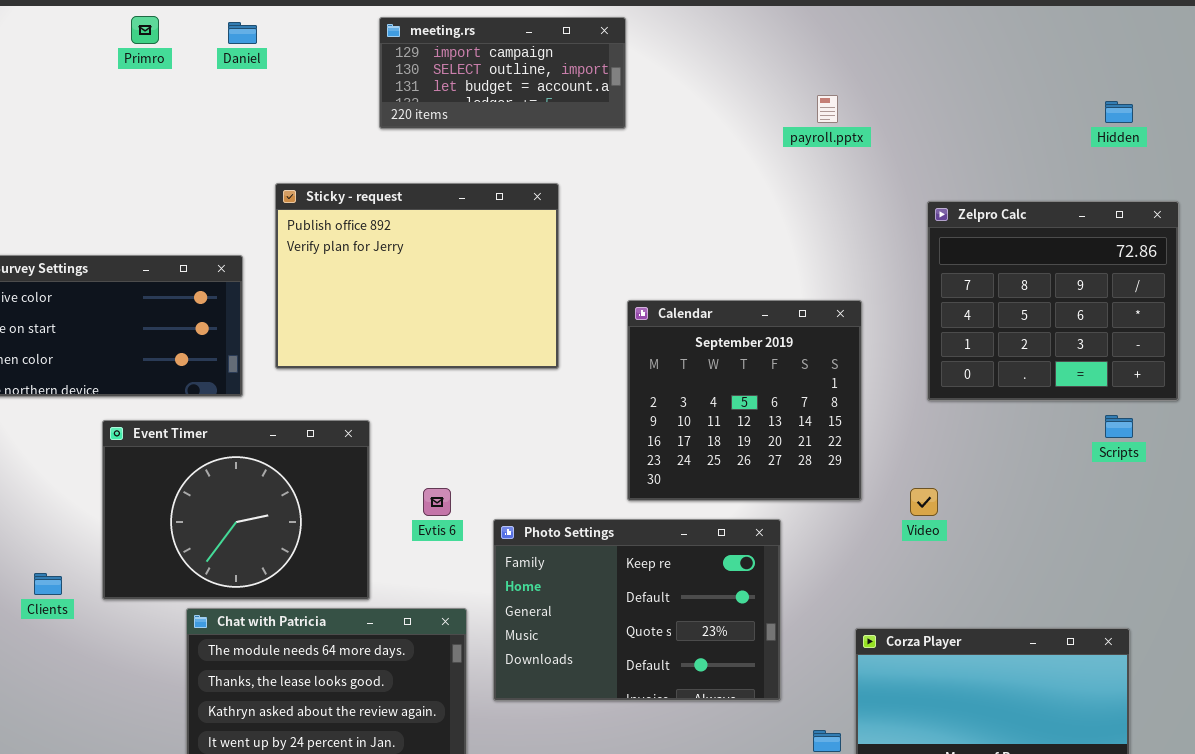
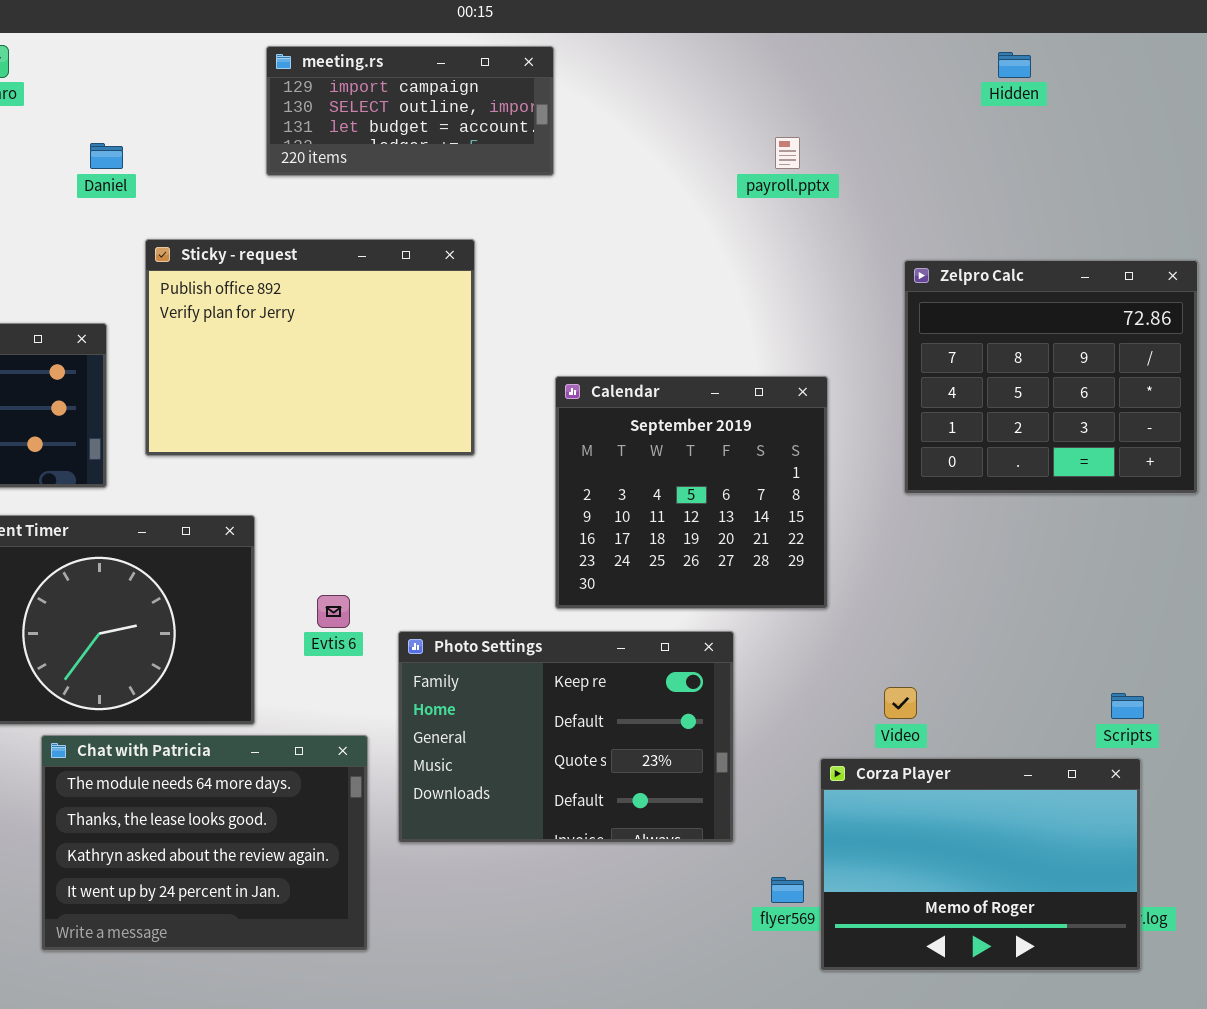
Daniel: [228,22,257,44] -> [90,143,123,169], moved
Hidden: [1105,101,1133,123] -> [998,52,1031,78], moved
Scripts: [1105,415,1133,438] -> [1111,693,1144,719], moved
Video: [910,488,938,516] -> [884,687,917,719], moved

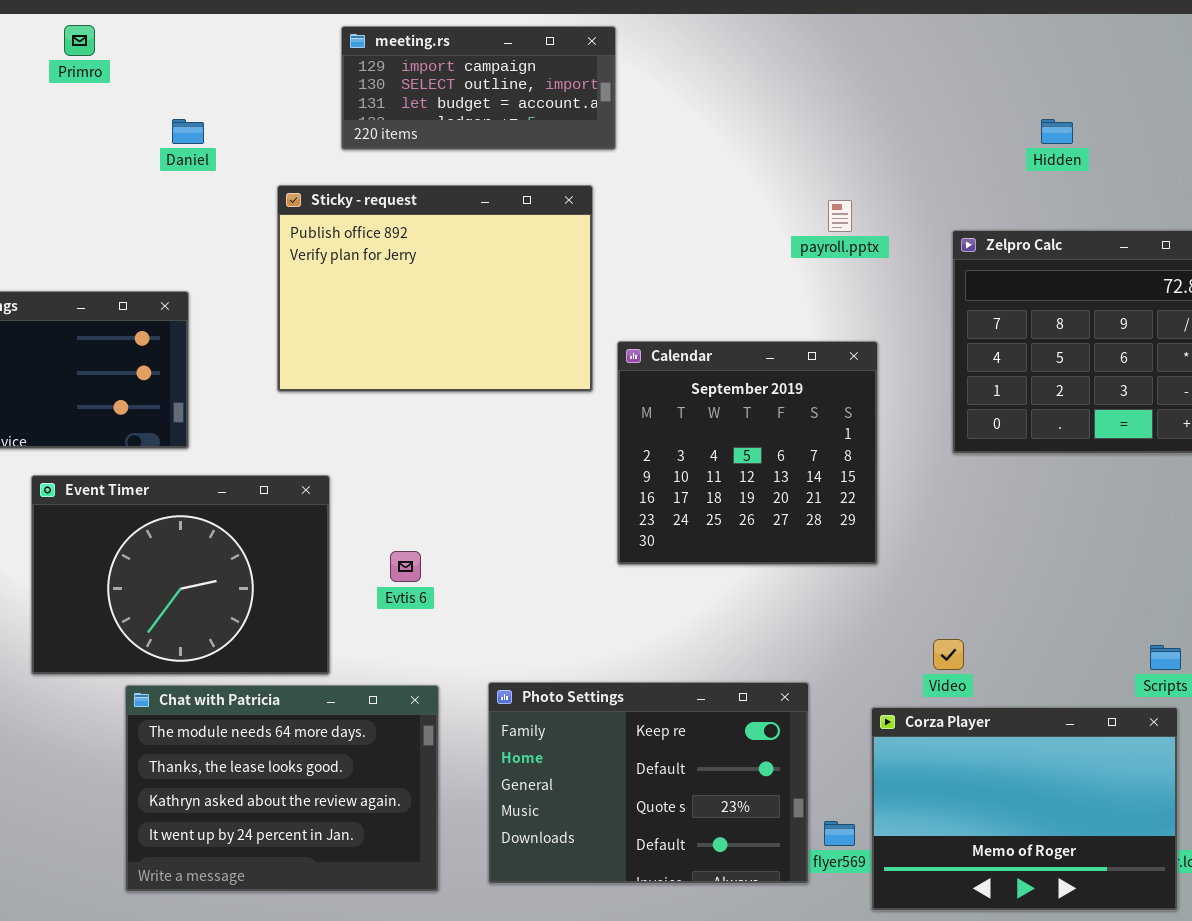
Hidden: [998,52,1031,78] -> [1041,119,1073,144], moved
payroll.pptx: [775,137,800,169] -> [828,200,852,232], moved
Sticky - request: [145,239,475,456] -> [277,185,593,392], moved
Photo Settings: [398,631,734,843] -> [488,682,809,884], moved

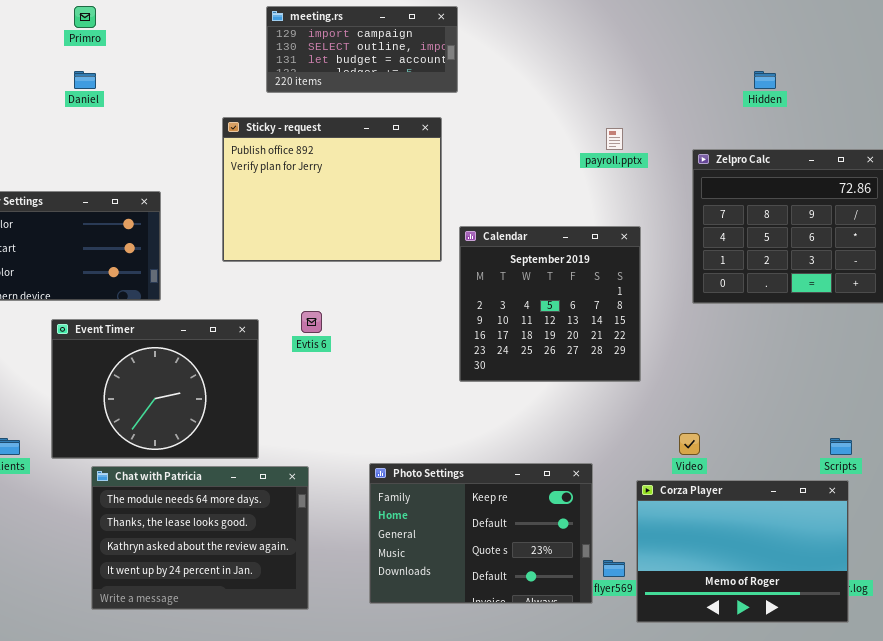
Daniel: [172,119,204,144] -> [74,71,96,89], moved
Evtis 6: [390,551,421,582] -> [301,311,322,333], moved
Chat with Patricia: [125,685,439,892] -> [91,466,309,610], moved

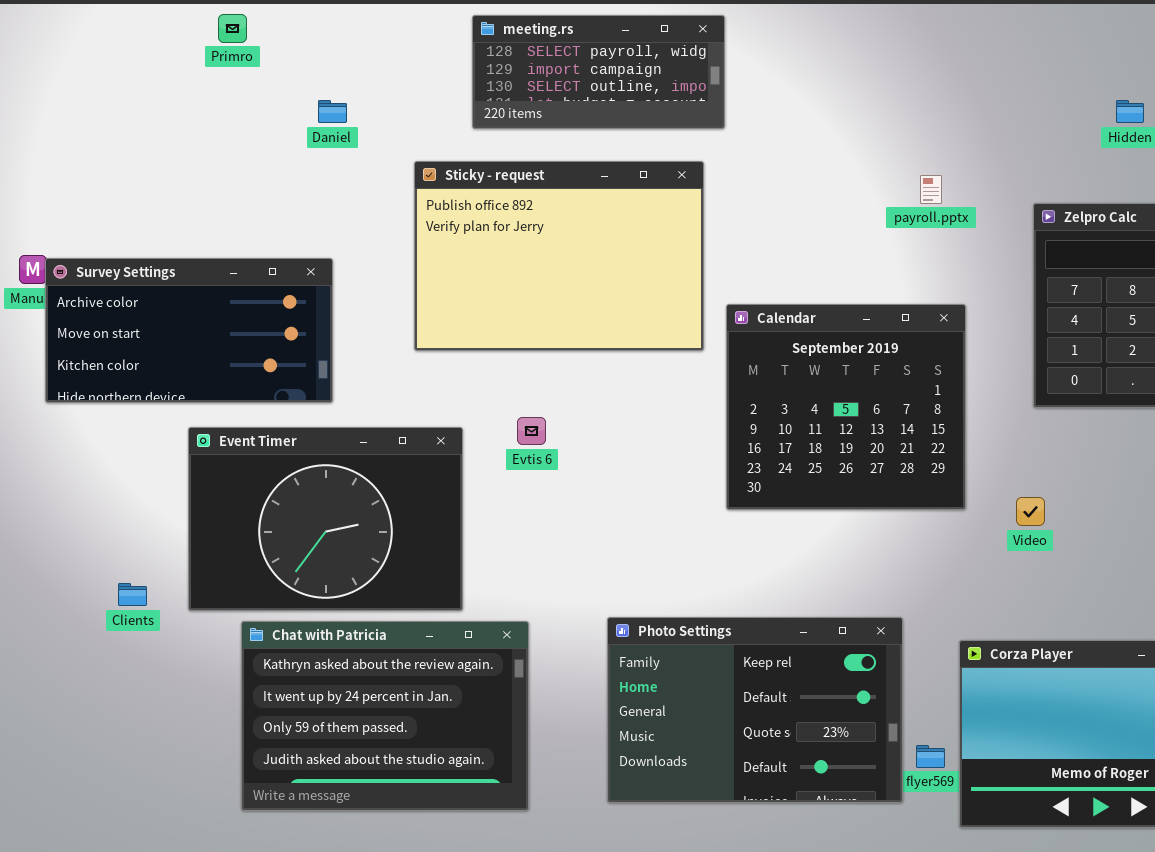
meeting.rs: [266,6,458,93] -> [472,15,725,129], scrolled up 1 row
Daniel: [74,71,96,89] -> [318,100,347,123], moved
Video: [679,433,700,455] -> [1016,497,1045,526], moved
Chat with Patricia: [91,466,309,610] -> [241,621,529,811], scrolled down 2 rows

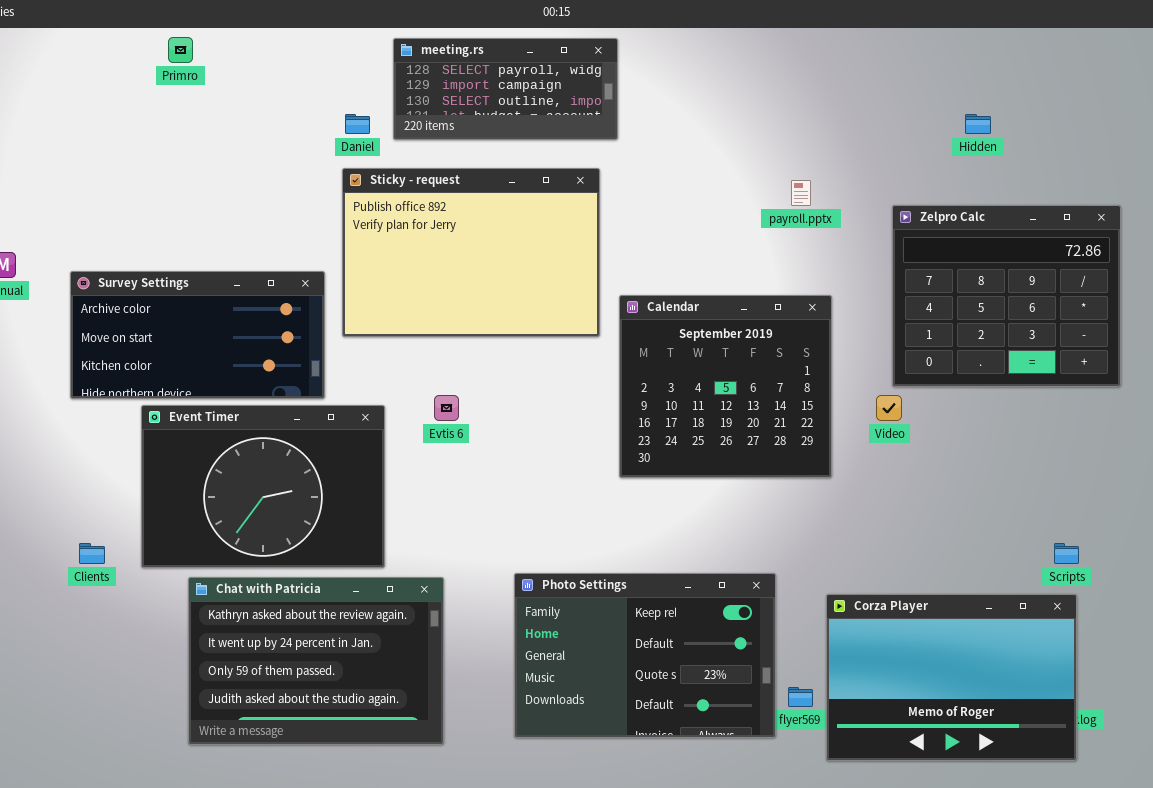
Daniel: [318,100,347,123] -> [345,114,370,134], moved
Survey Settings: [45,258,333,403] -> [70,271,325,399], moved
Video: [1016,497,1045,526] -> [876,395,902,421], moved

